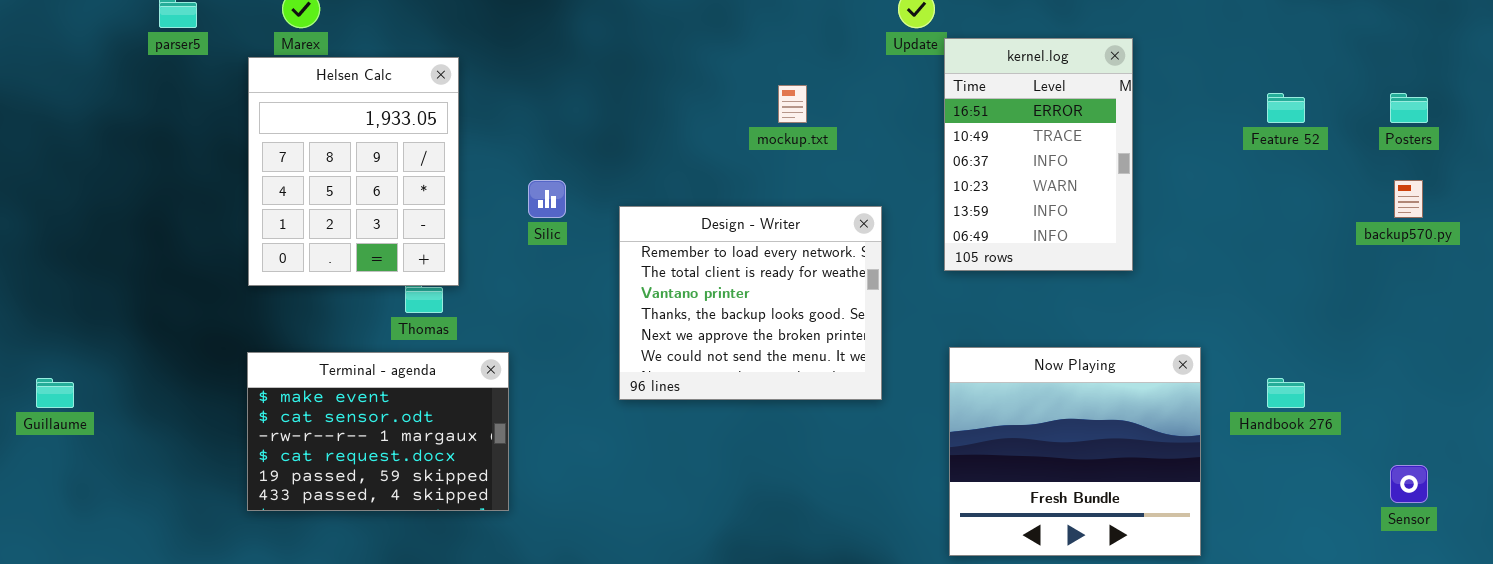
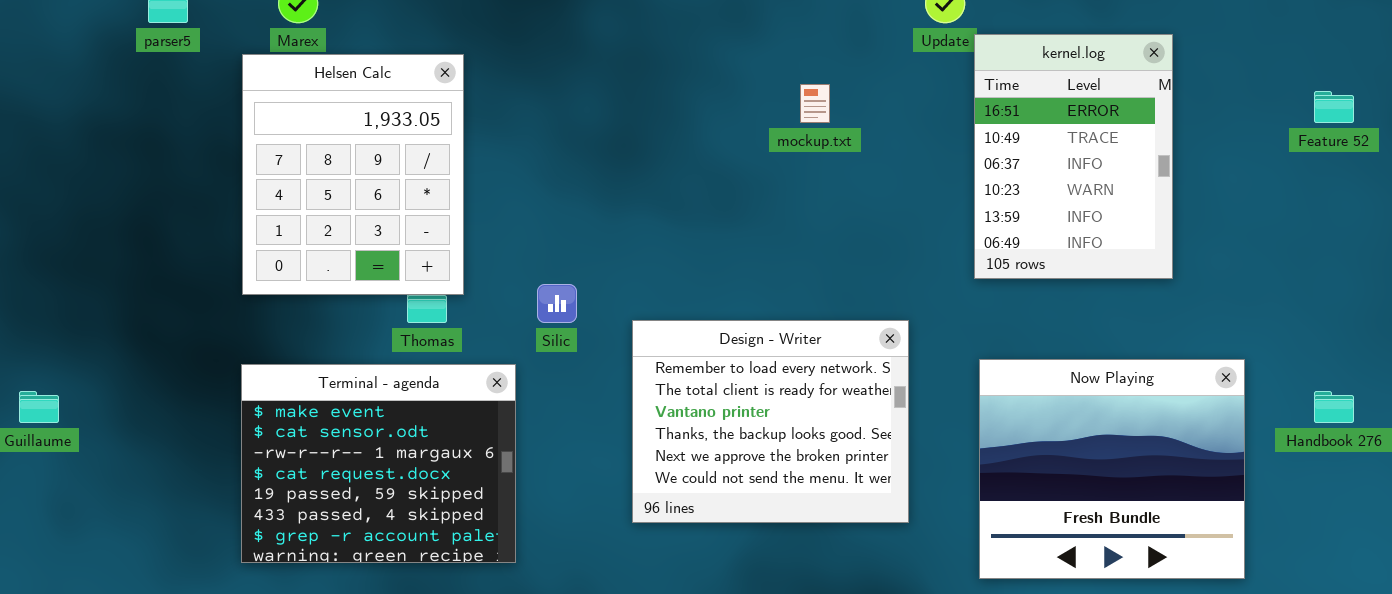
Silic: [528,180,566,218] -> [537,284,577,323], moved
Design - Writer: [619,206,882,400] -> [632,320,909,523], moved
Terminal - agenda: [247,352,509,511] -> [241,364,516,563], resized

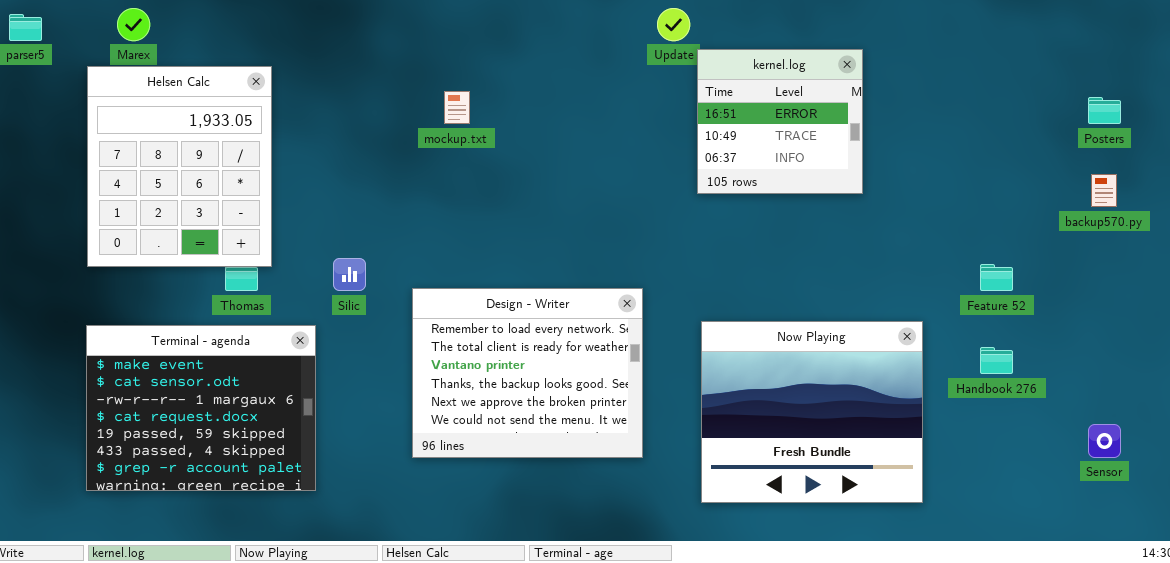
kernel.log: [974,34,1173,279] -> [697,49,863,194], resized
mockup.txt: [800,84,830,123] -> [444,91,470,124], moved
Feature 52: [1314,91,1354,123] -> [980,264,1013,291], moved

